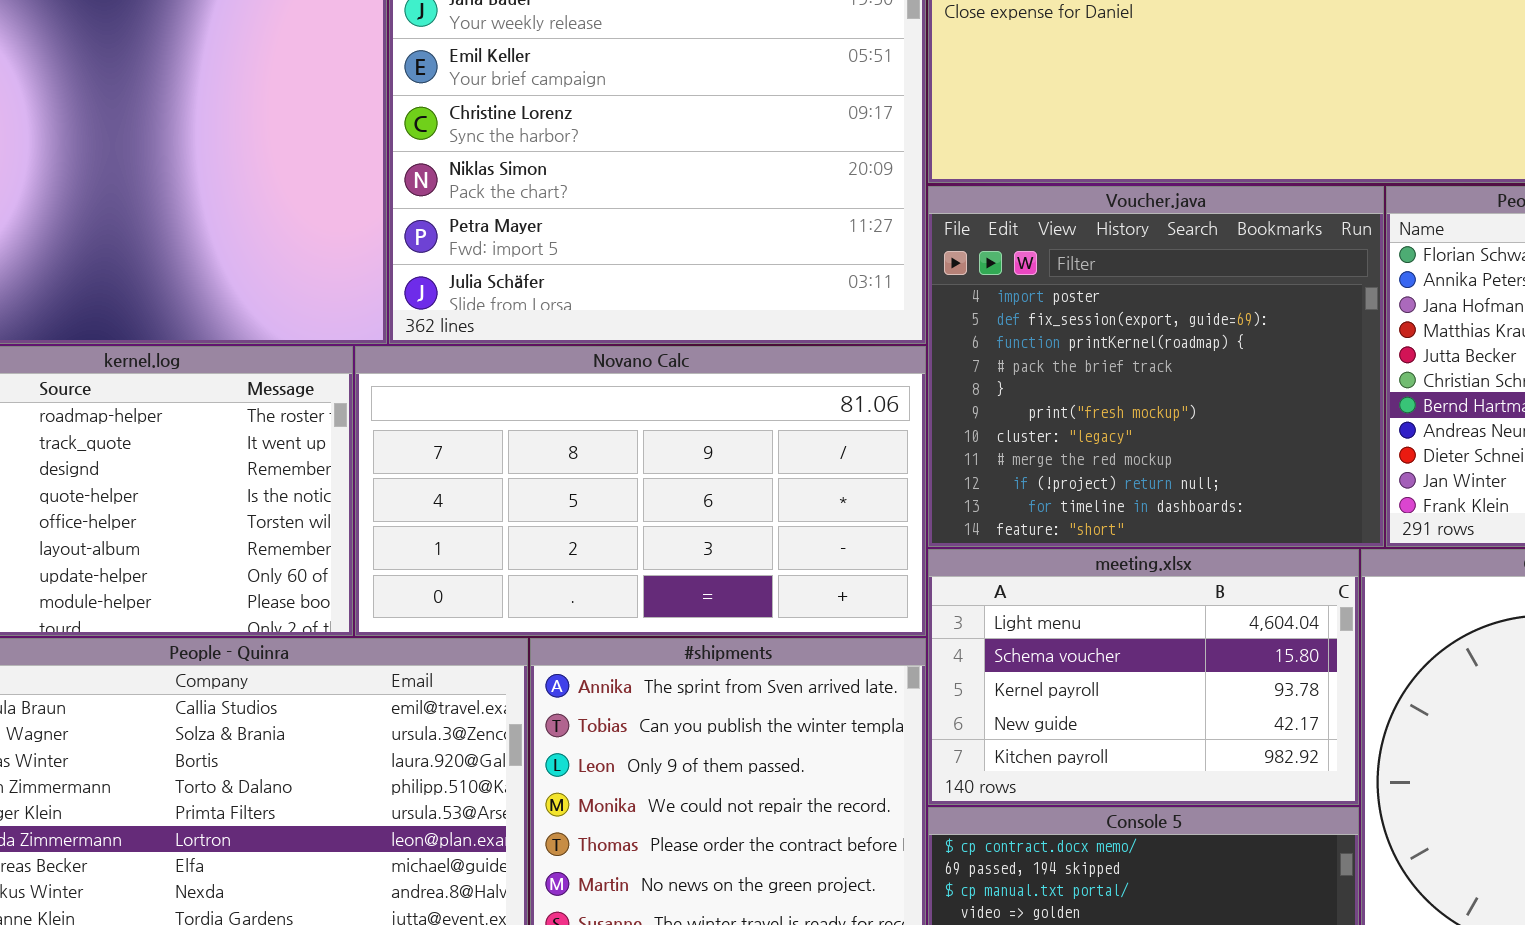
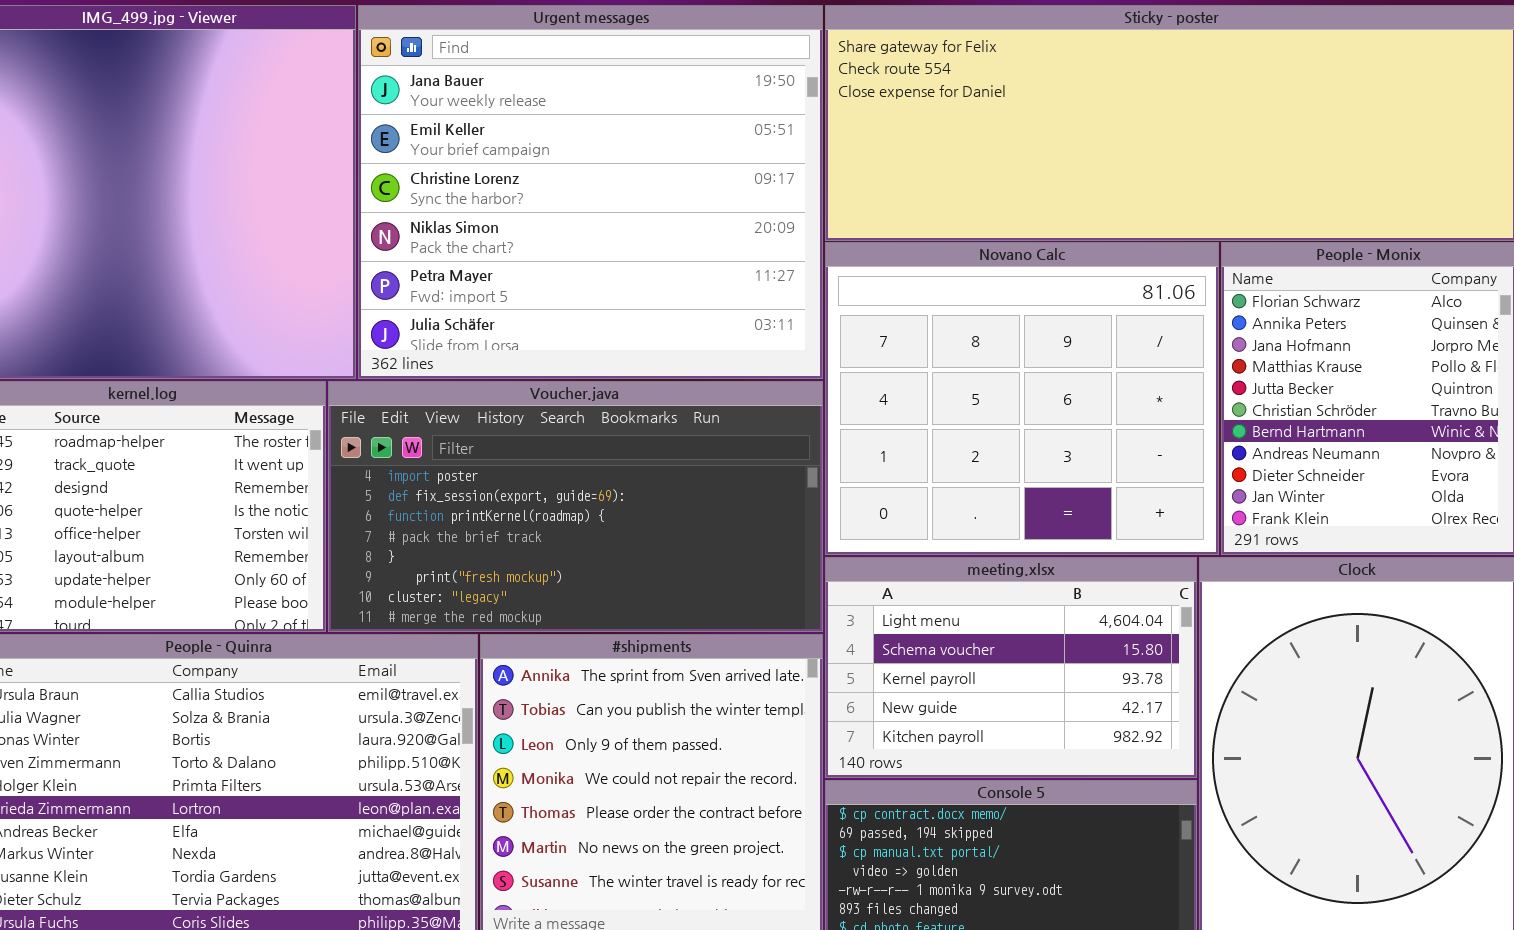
Voucher.java: [928,186,1384,547] -> [328,381,823,632], moved, resized
Novano Calc: [355,346,926,636] -> [825,242,1219,555], moved, resized

